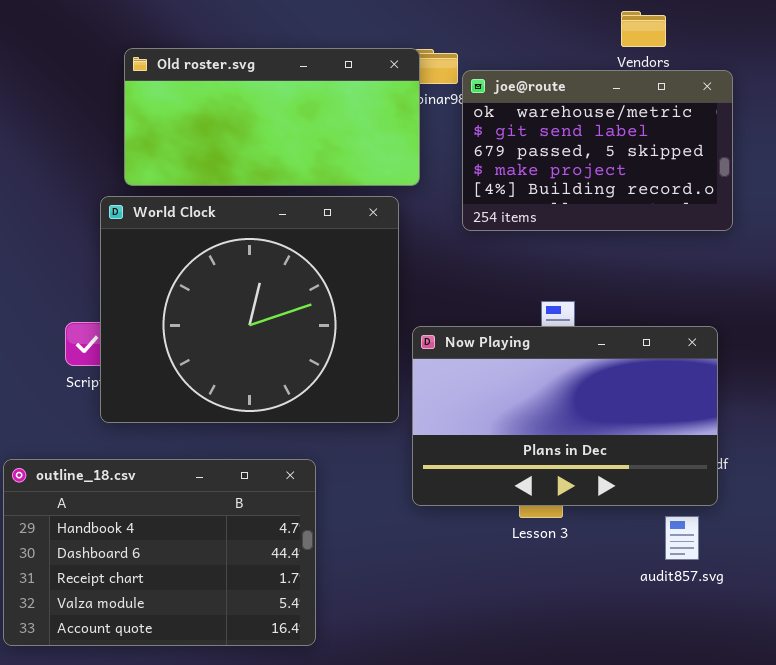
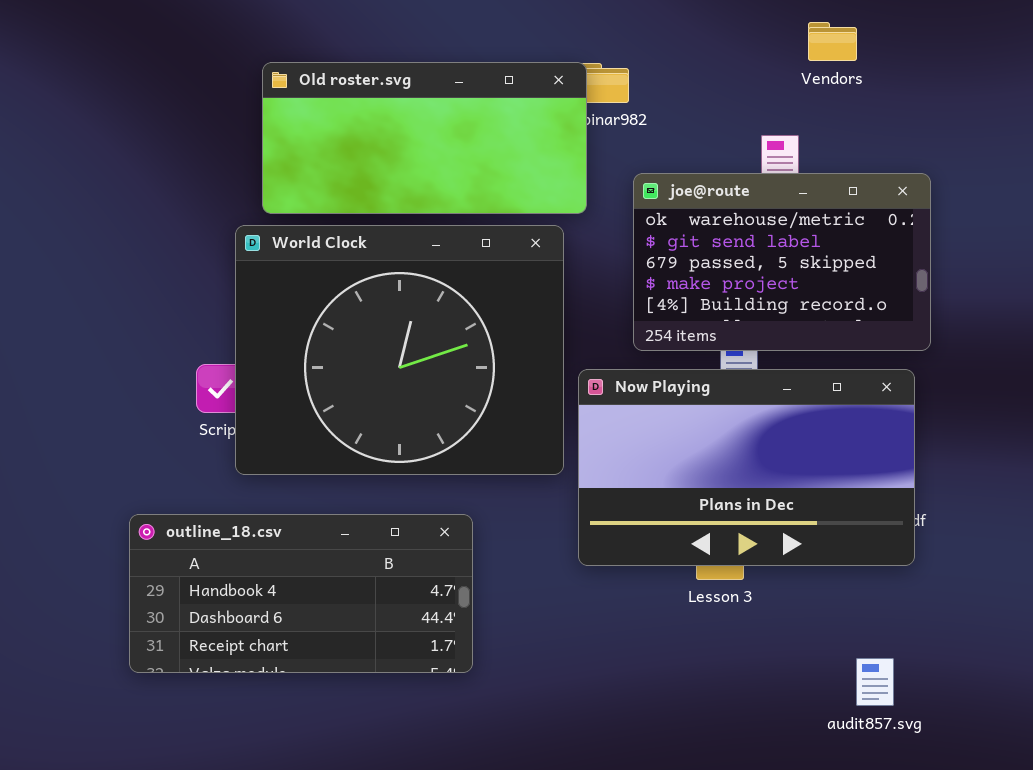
joe@route: [462,70,733,231] -> [633,173,931,351], moved
outline_18.csv: [3,459,316,646] -> [129,514,473,673], resized
audit857.svg: [665,516,699,560] -> [856,658,894,706], moved

